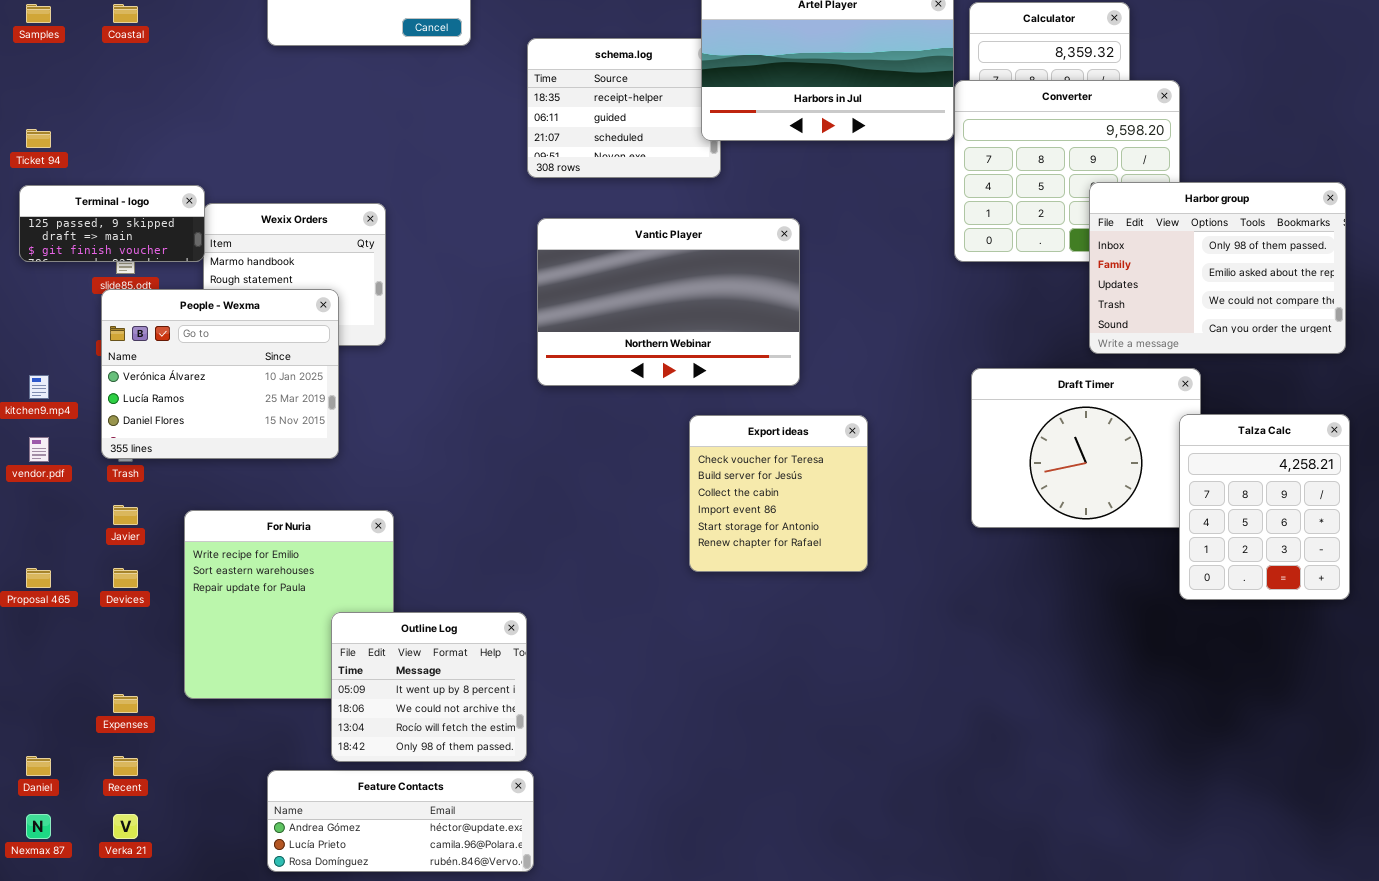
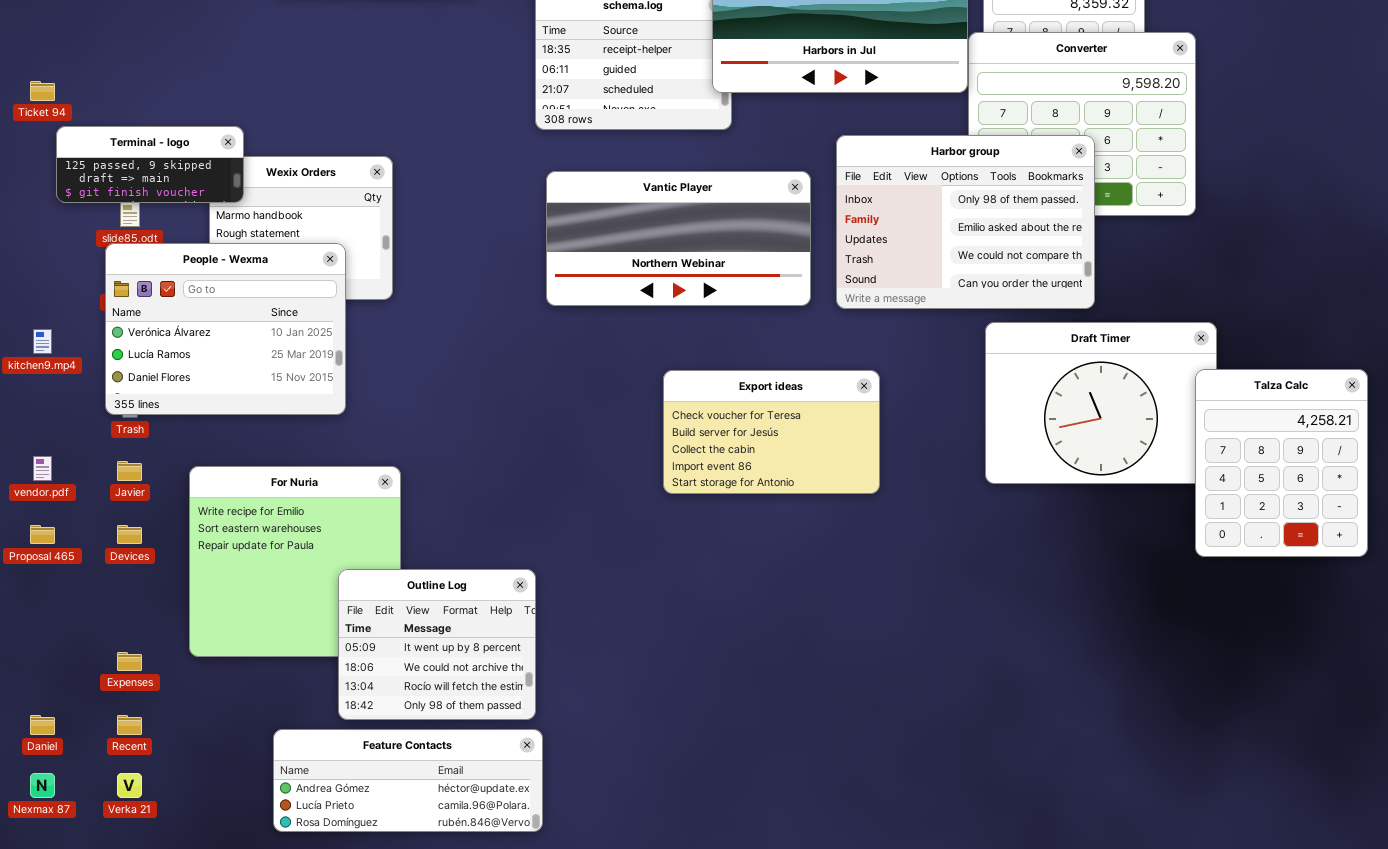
Harbor group: [1089,182,1346,354] -> [836,135,1095,309], moved
Terminal - logo: [19,185,205,262] -> [56,126,244,203], moved
Vantic Player: [537,218,800,386] -> [546,171,811,306], resized
Export ideas: [689,415,868,572] -> [663,370,880,494], resized
vendor.pdf: [29,437,49,462] -> [33,456,52,481], moved

